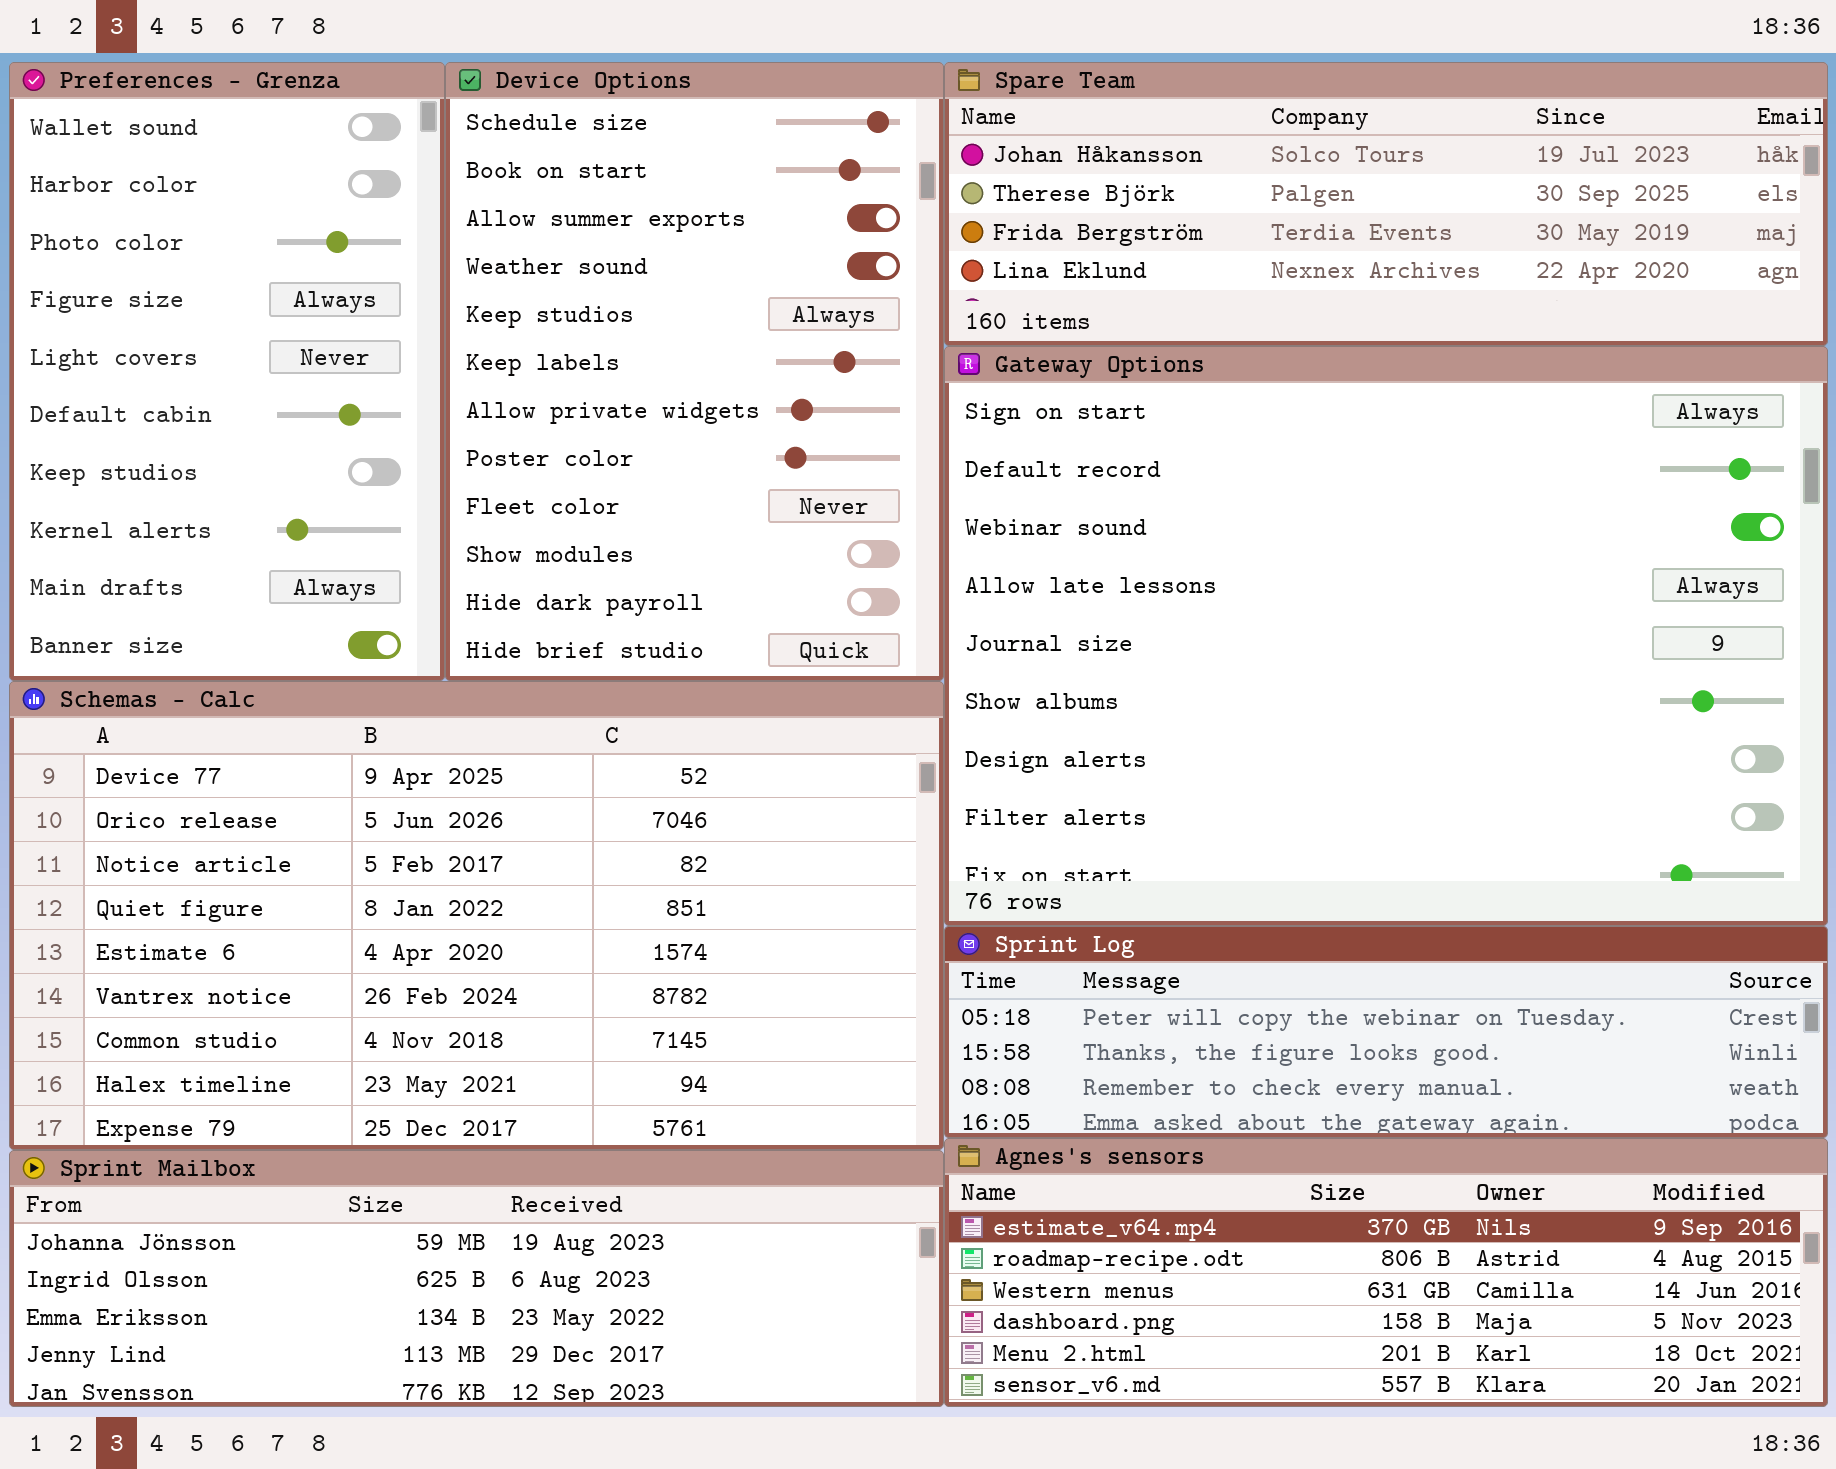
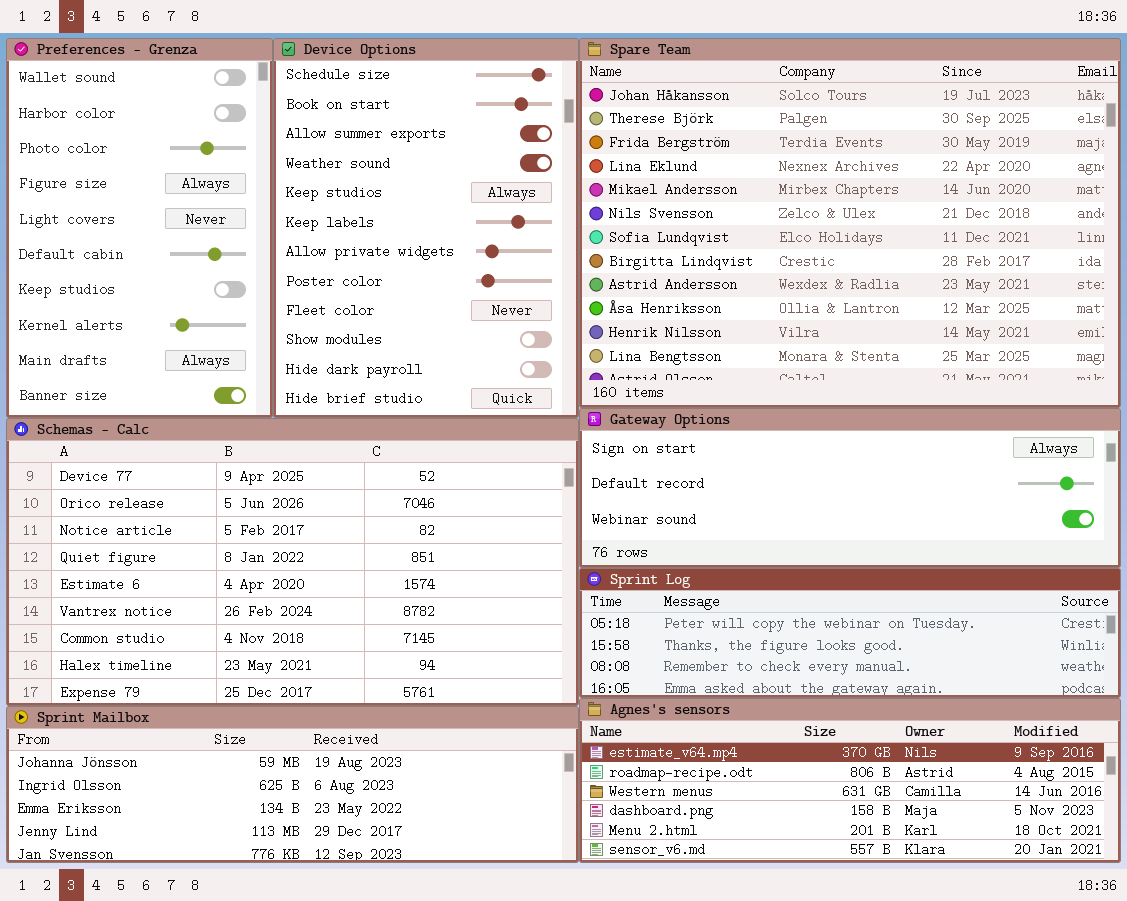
Spare Team: [944,62,1828,346] -> [579,38,1121,408], resized
Gateway Options: [944,346,1828,926] -> [579,408,1121,568], resized

